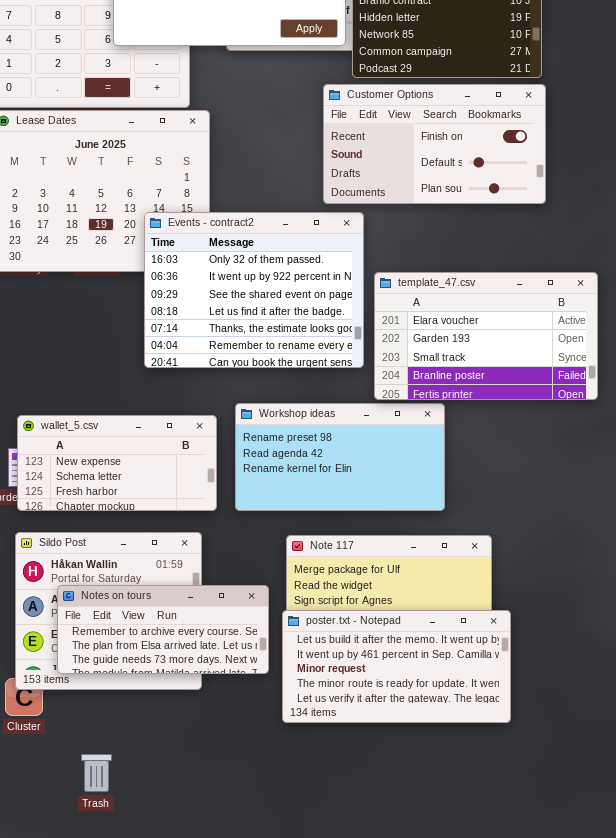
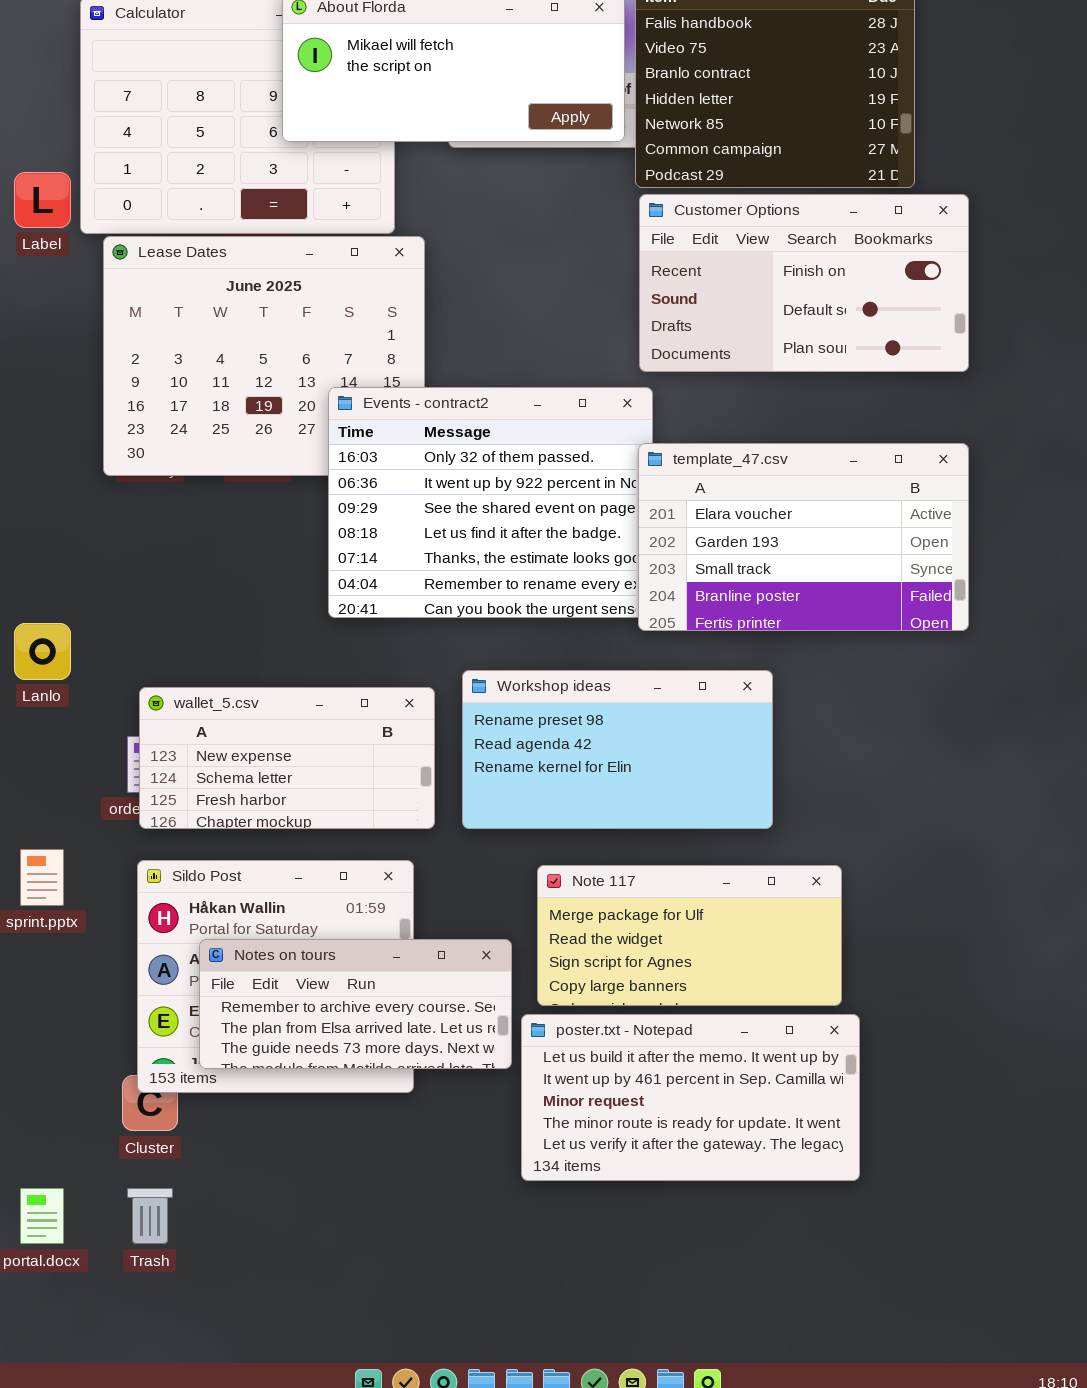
Customer Options: [323,84,546,204] -> [639,194,969,372], moved
template_47.csv: [374,272,598,400] -> [638,443,969,631], moved
poster.txt - Notepad: [282,610,511,723] -> [521,1014,860,1181], moved
Trash: [81,754,112,792] -> [127,1188,173,1244], moved

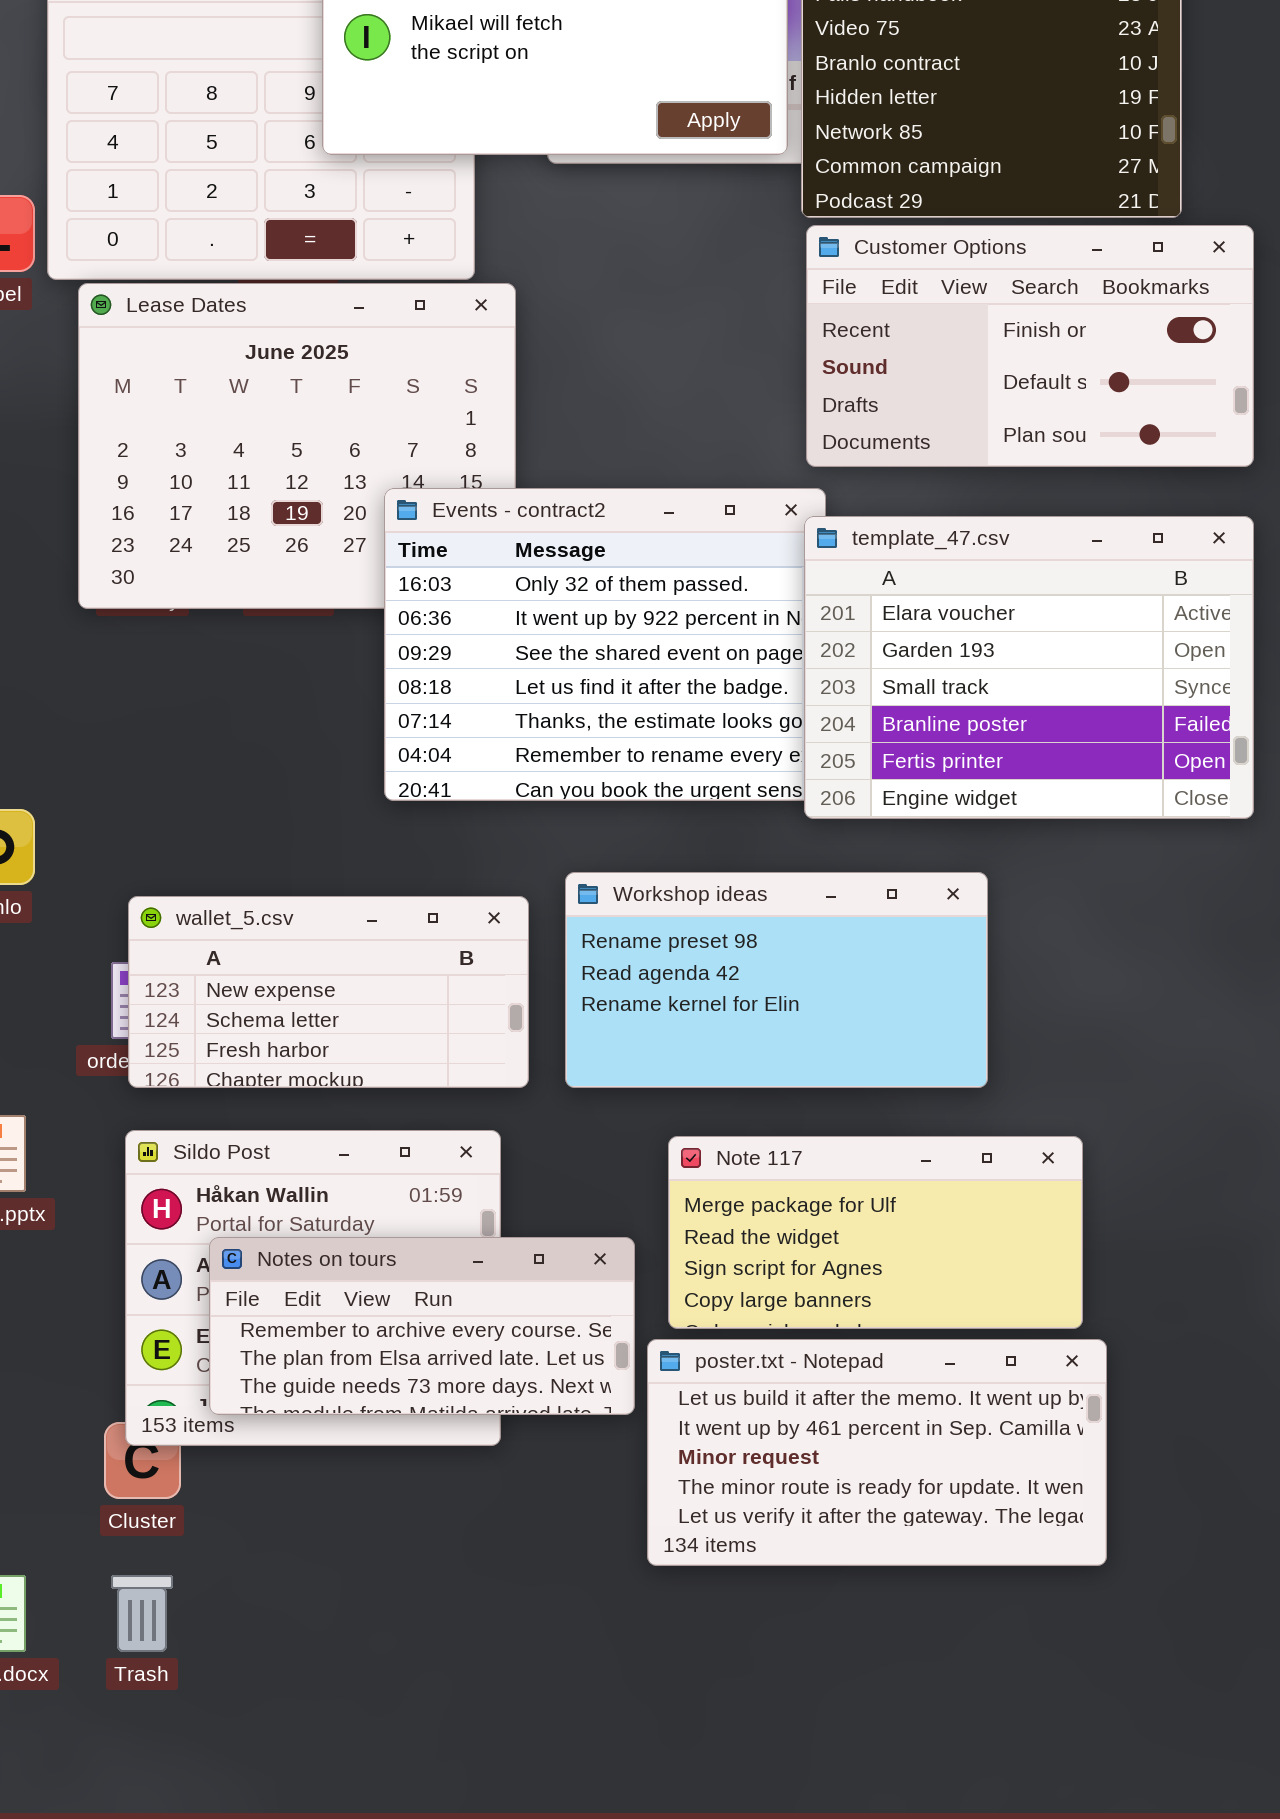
template_47.csv: [638,443,969,631] -> [804,516,1254,819], resized

